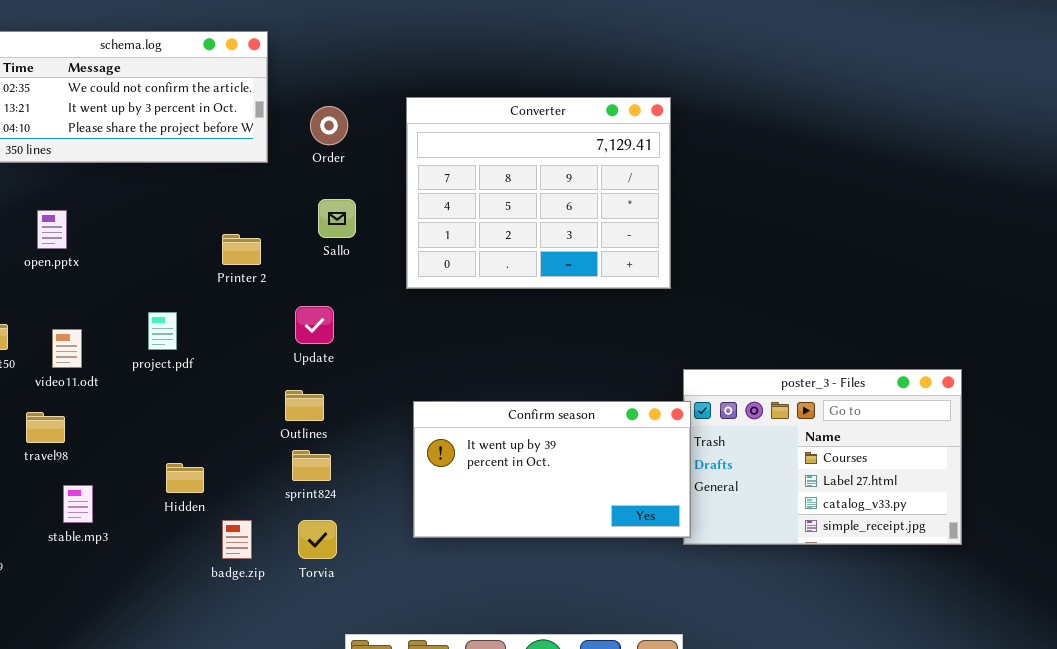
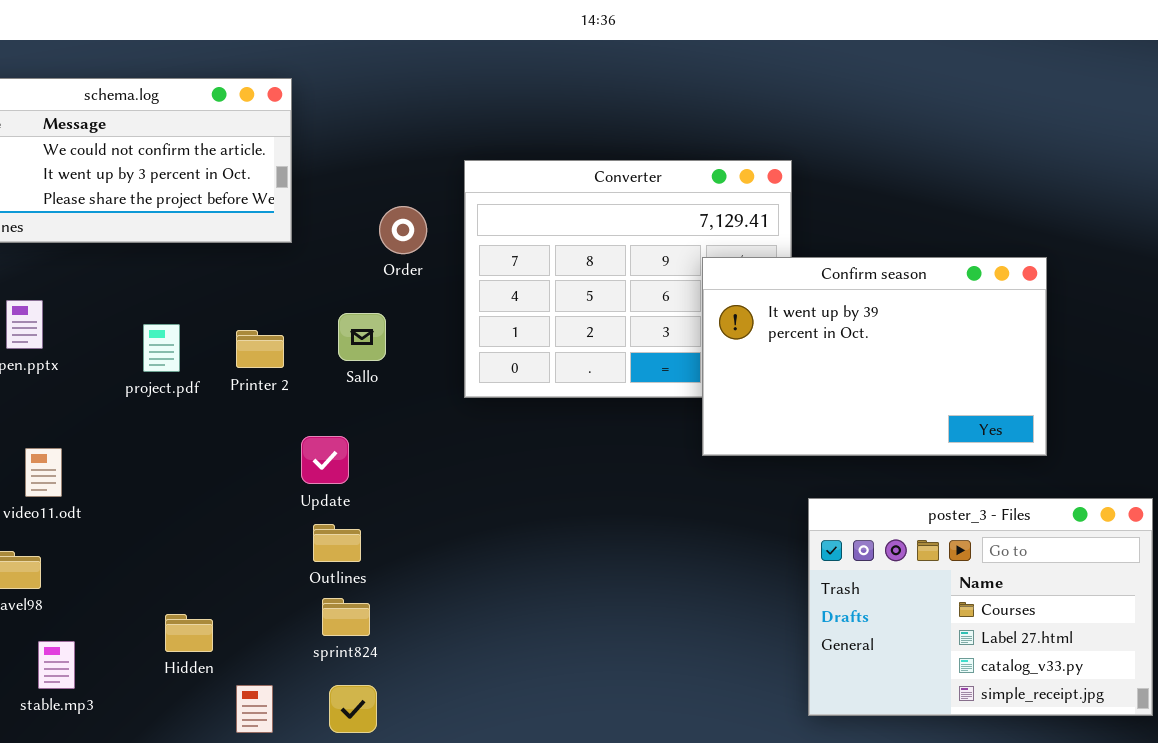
Order: [310,106,348,145] -> [379,206,427,254], moved
Sallo: [318,199,356,238] -> [338,313,386,361], moved
Update: [295,306,334,344] -> [301,436,349,484], moved
project.pdf: [148,312,177,350] -> [143,324,180,372], moved
Confirm season: [413,401,691,538] -> [702,257,1047,456], moved, resized

